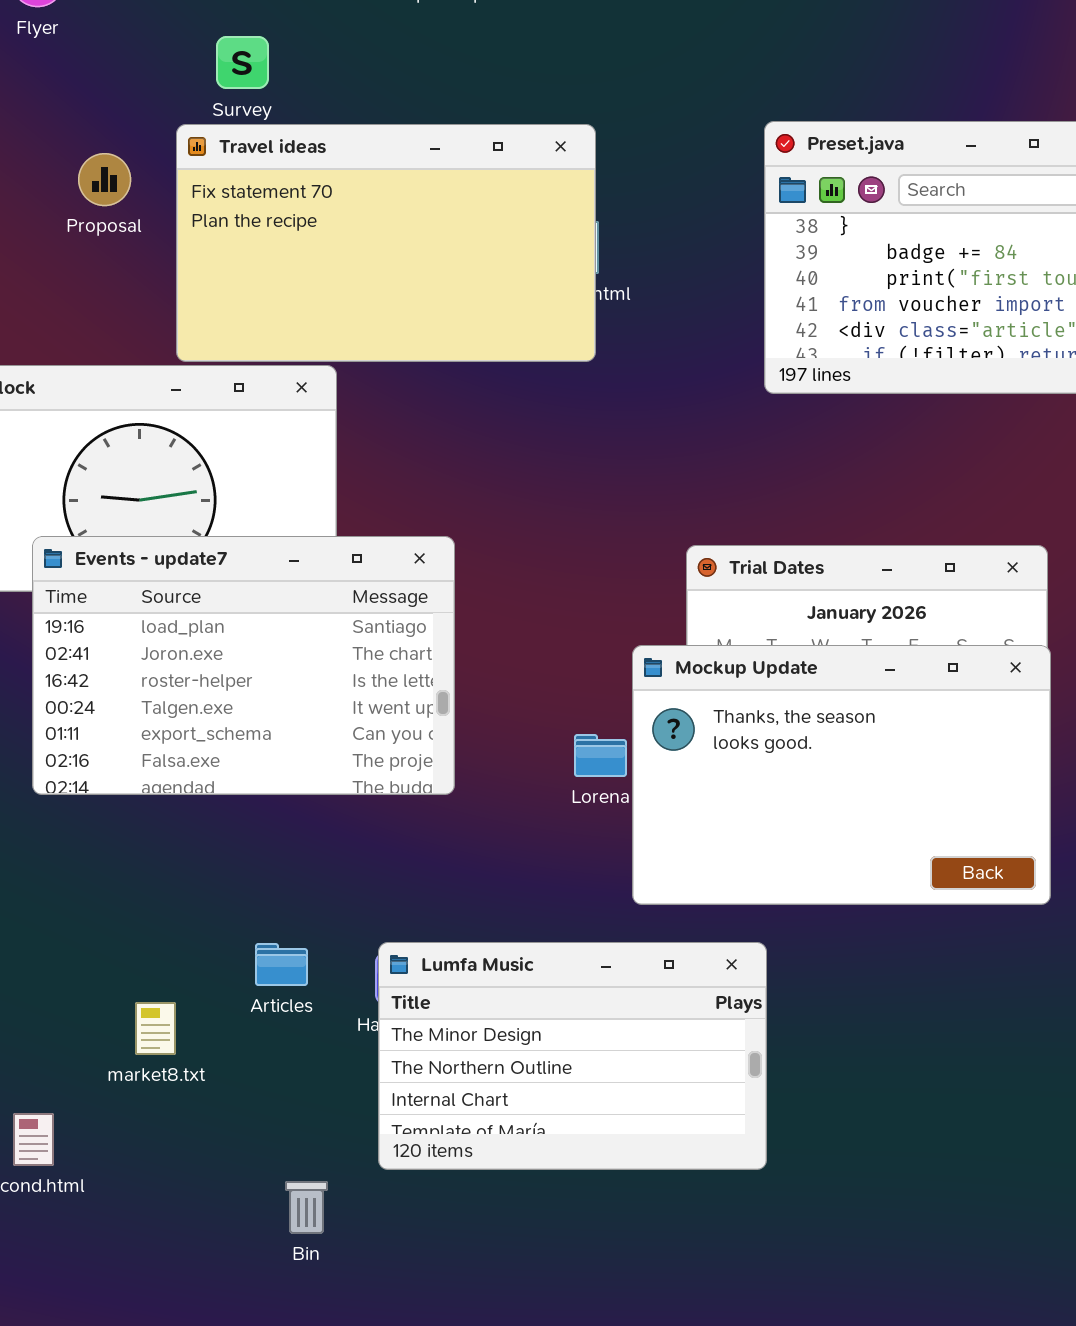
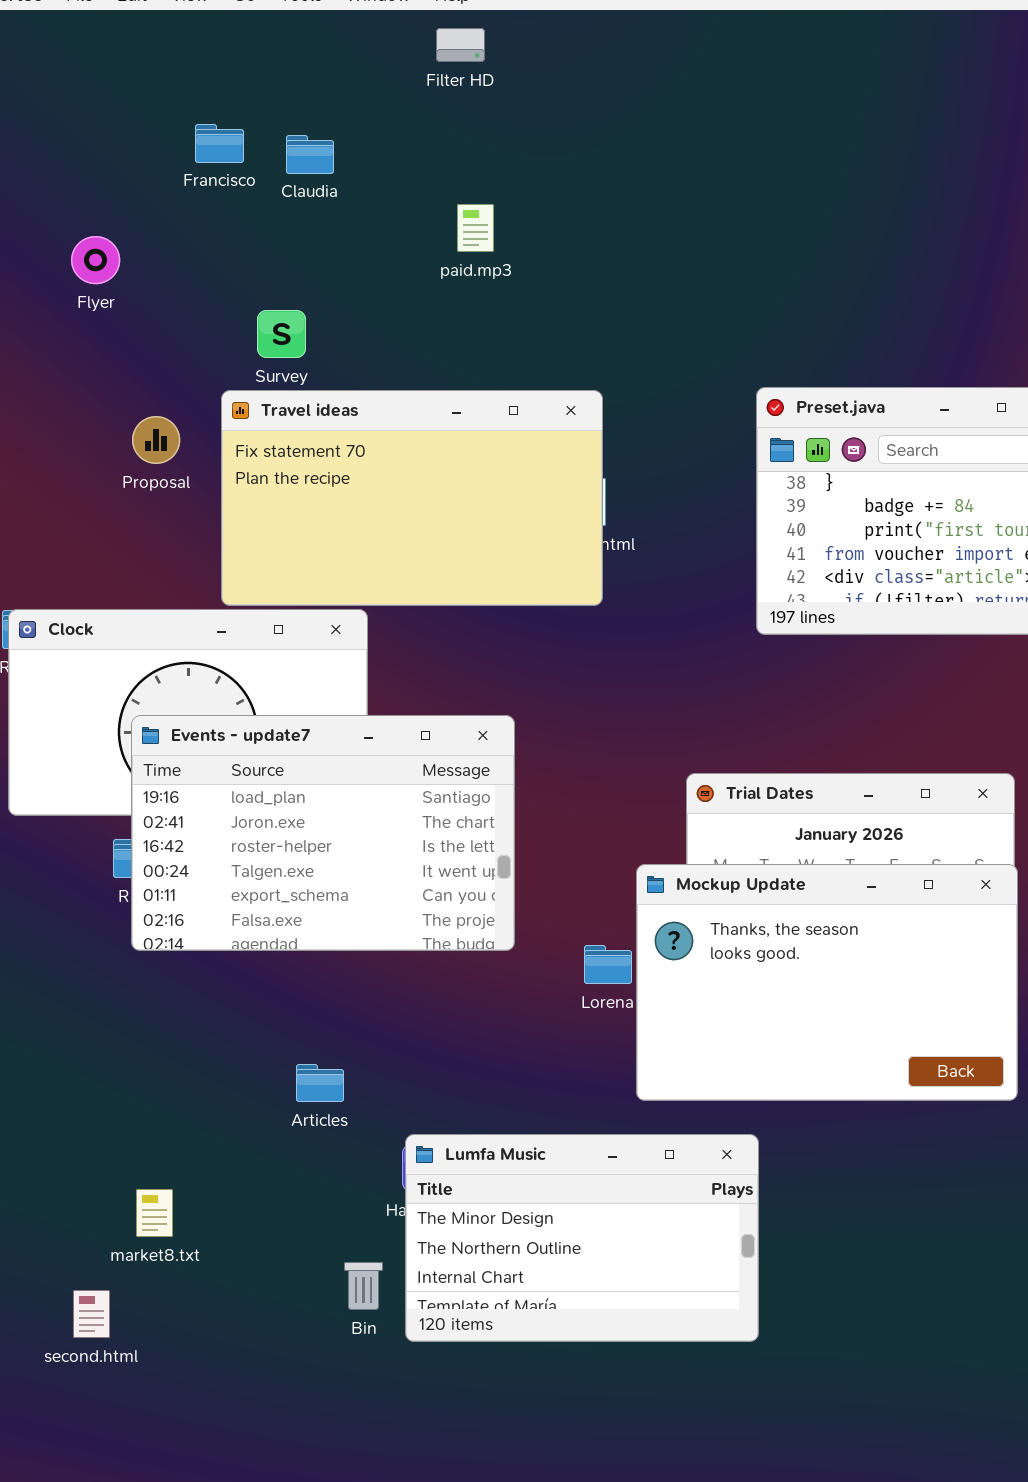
Events - update7: [32,536,455,795] -> [131,715,515,951], moved
Articles: [255,943,308,986] -> [296,1064,344,1102], moved
market8.txt: [135,1002,176,1055] -> [136,1189,173,1237], moved
Bin: [285,1181,328,1234] -> [344,1262,383,1310], moved

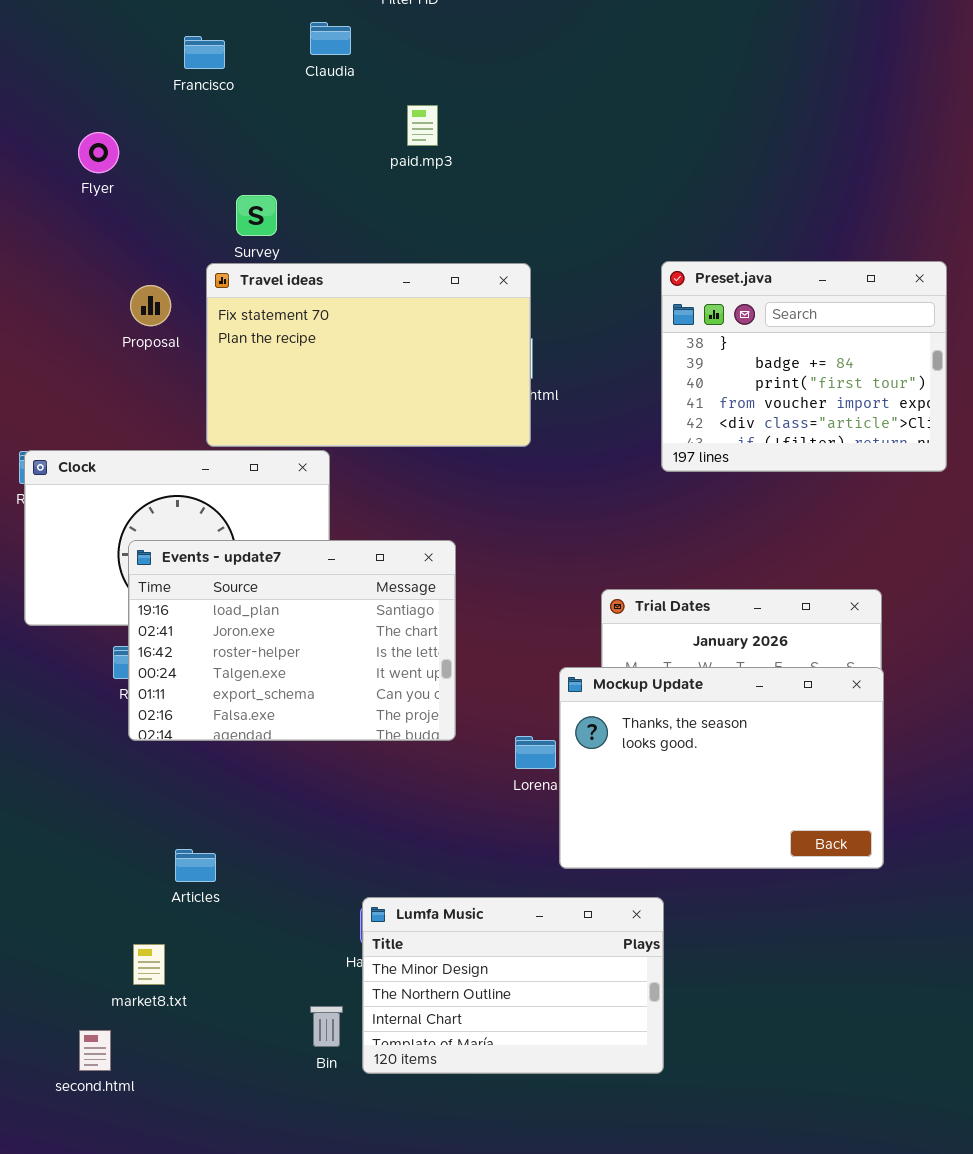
Claudia: [286,135,334,174] -> [310,22,351,55], moved
Articles: [296,1064,344,1102] -> [175,849,216,882], moved

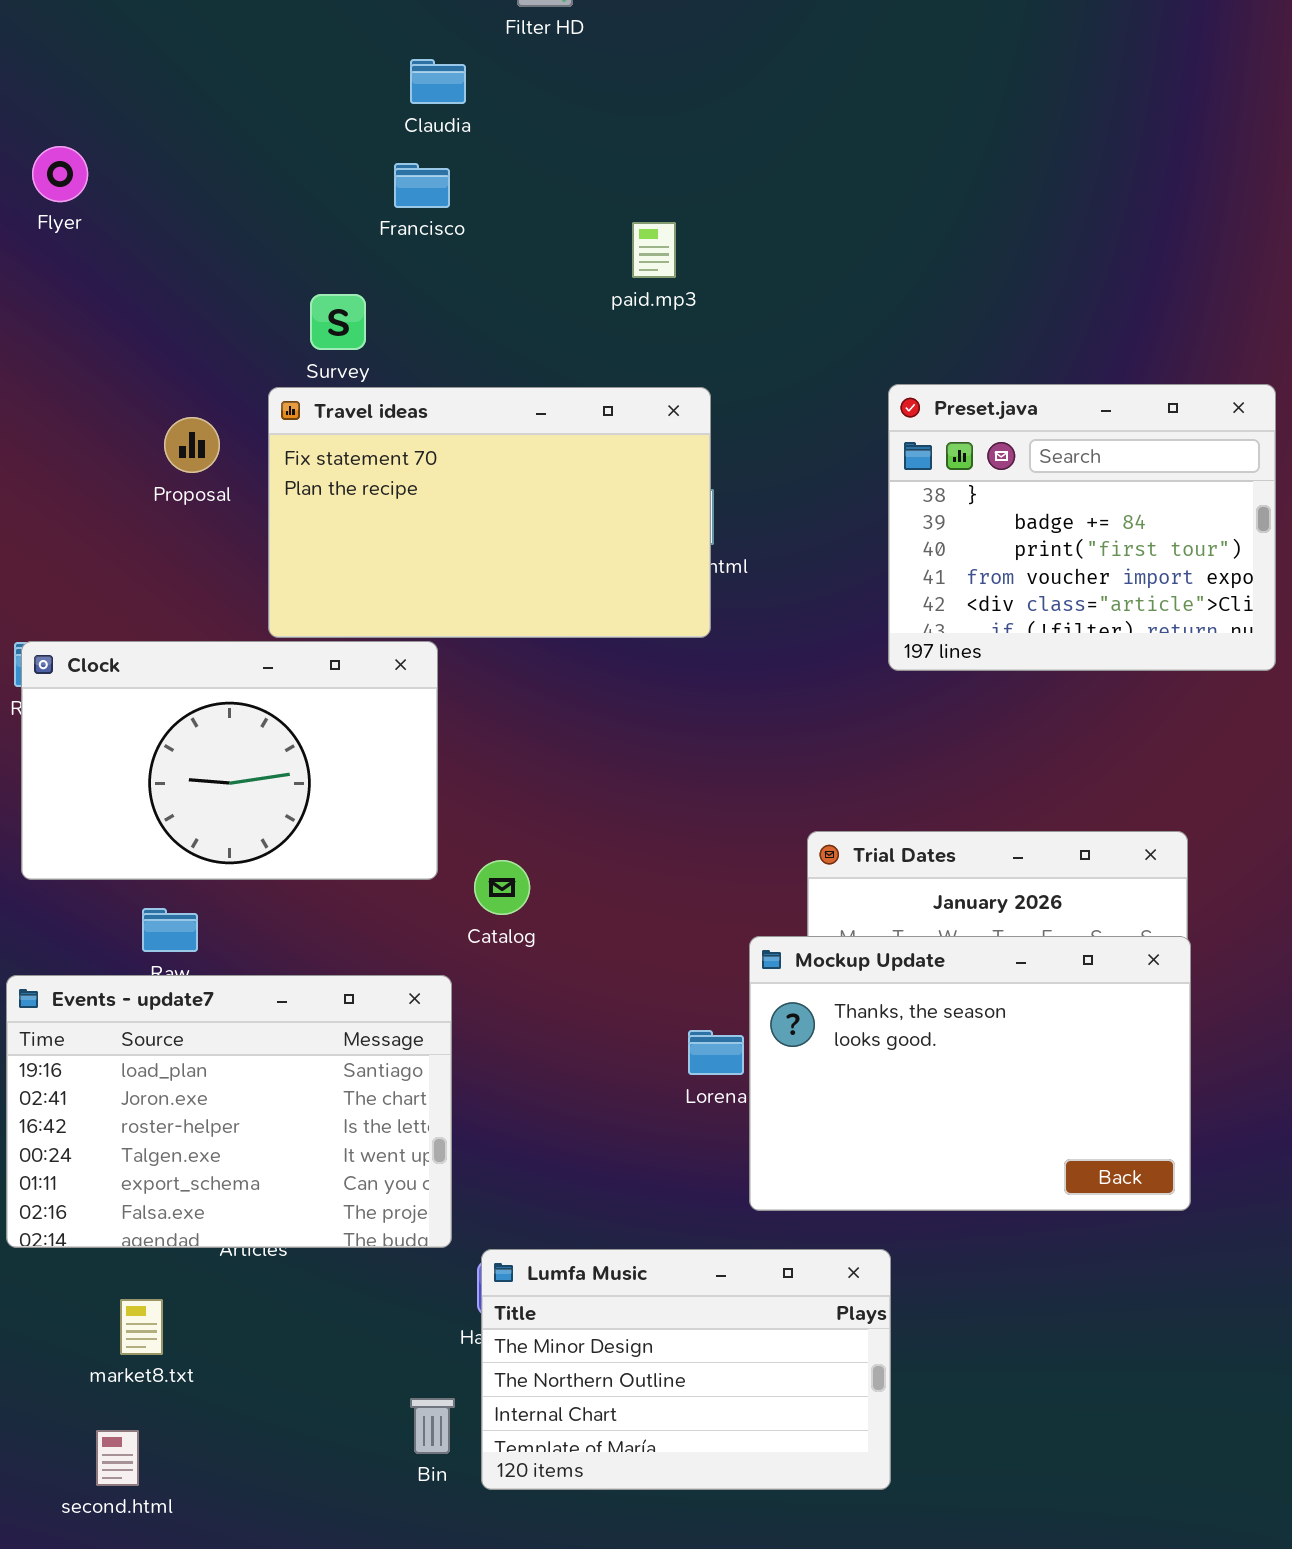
Francisco: [184,36,225,69] -> [394,163,450,208], moved
paid.mp3: [407,105,438,146] -> [632,222,676,278], moved
Flyer: [78,132,119,173] -> [32,146,88,202], moved
Events - update7: [128,540,456,741] -> [6,975,452,1248], moved
market8.txt: [133,944,165,985] -> [120,1299,163,1355], moved

